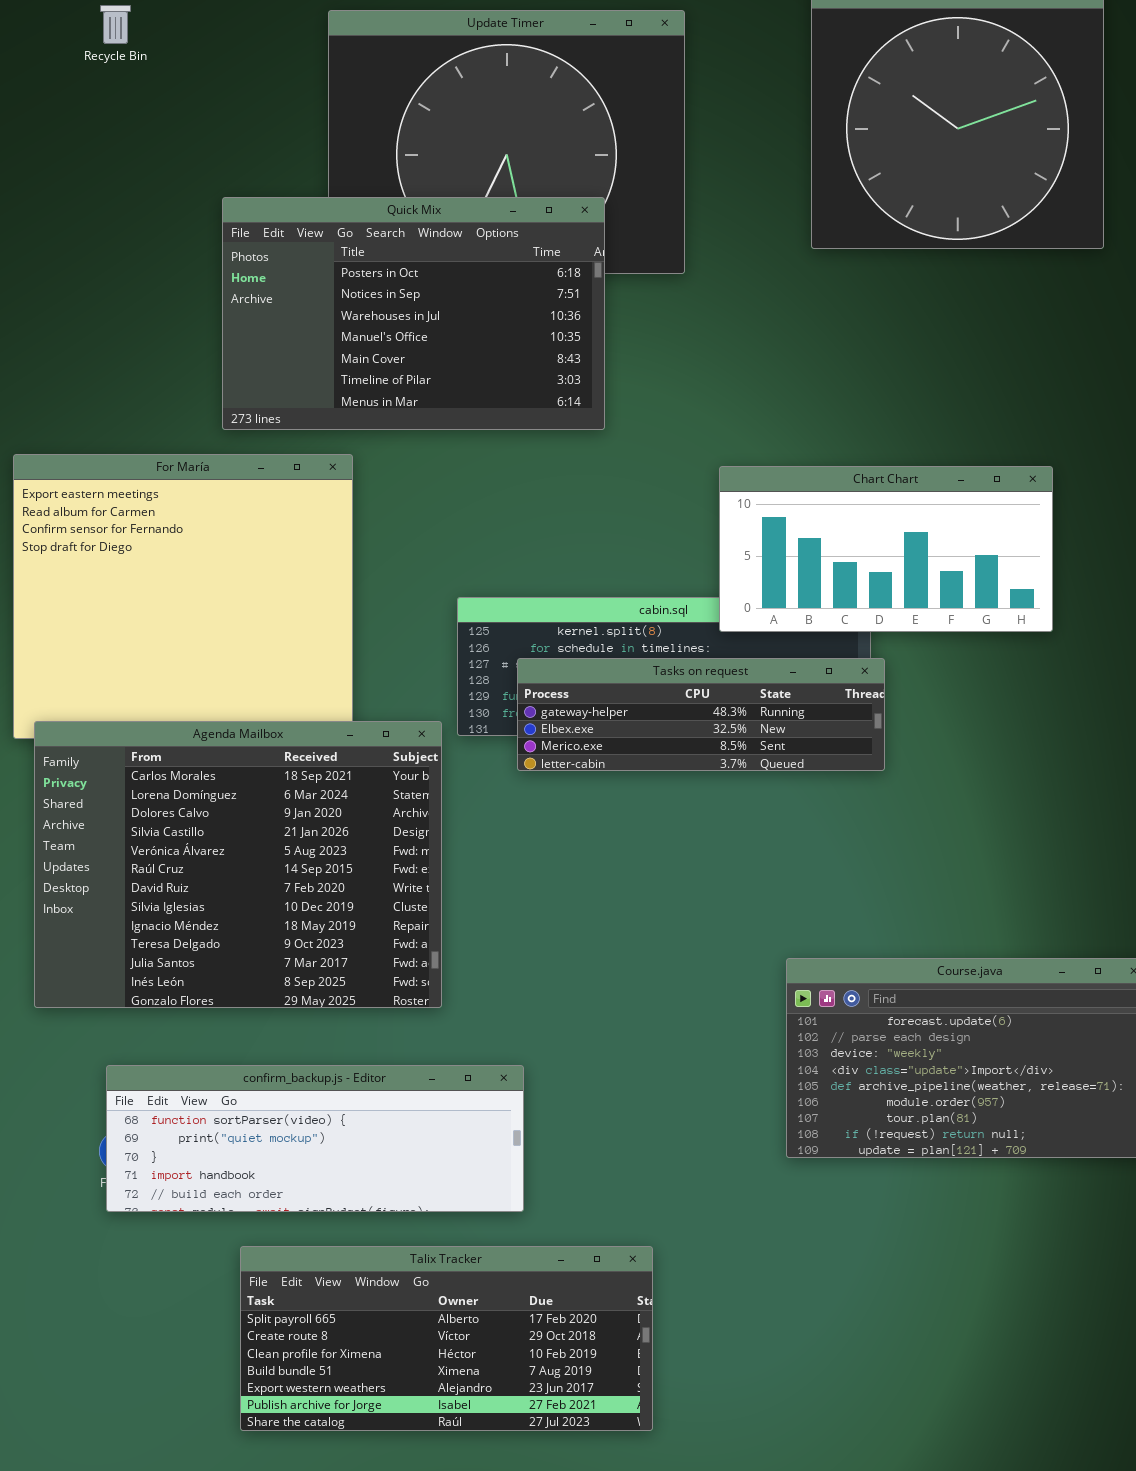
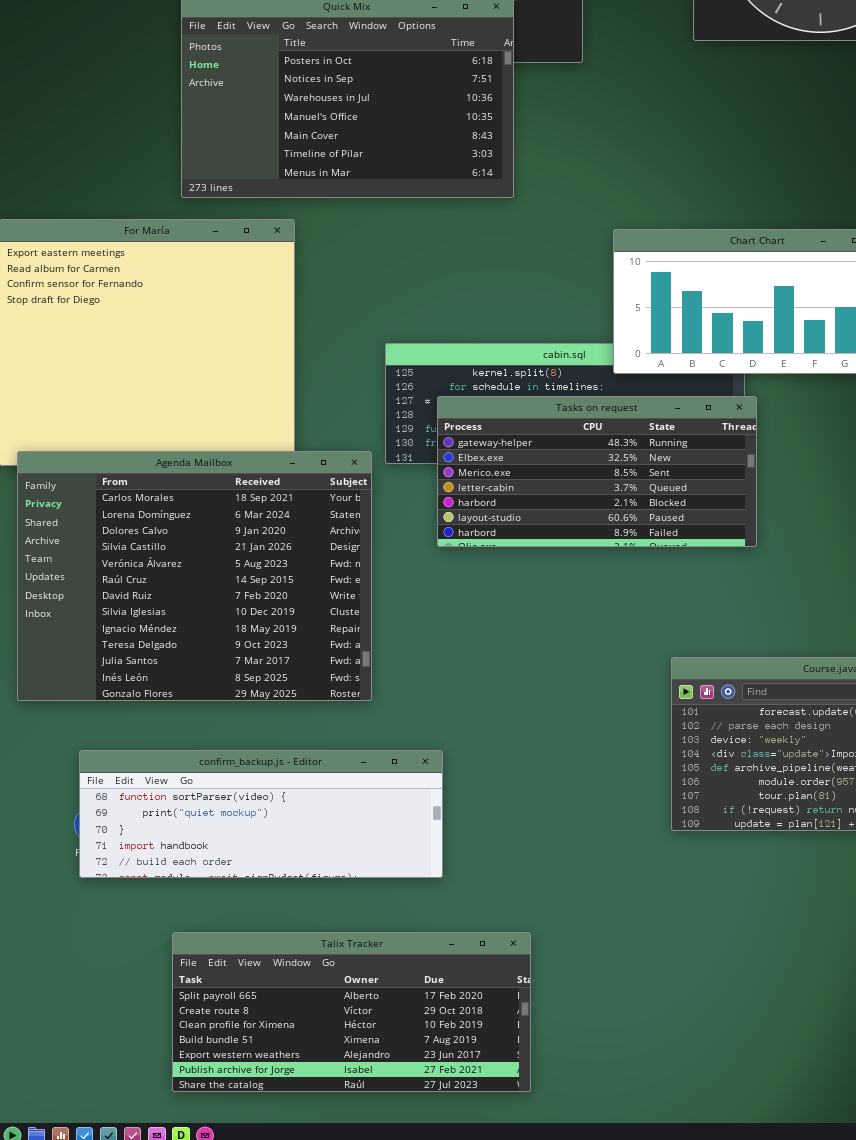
Tasks on request: [517,658,885,771] -> [437,396,757,547], resized
Talix Tracker: [240,1246,653,1431] -> [172,932,531,1092], moved

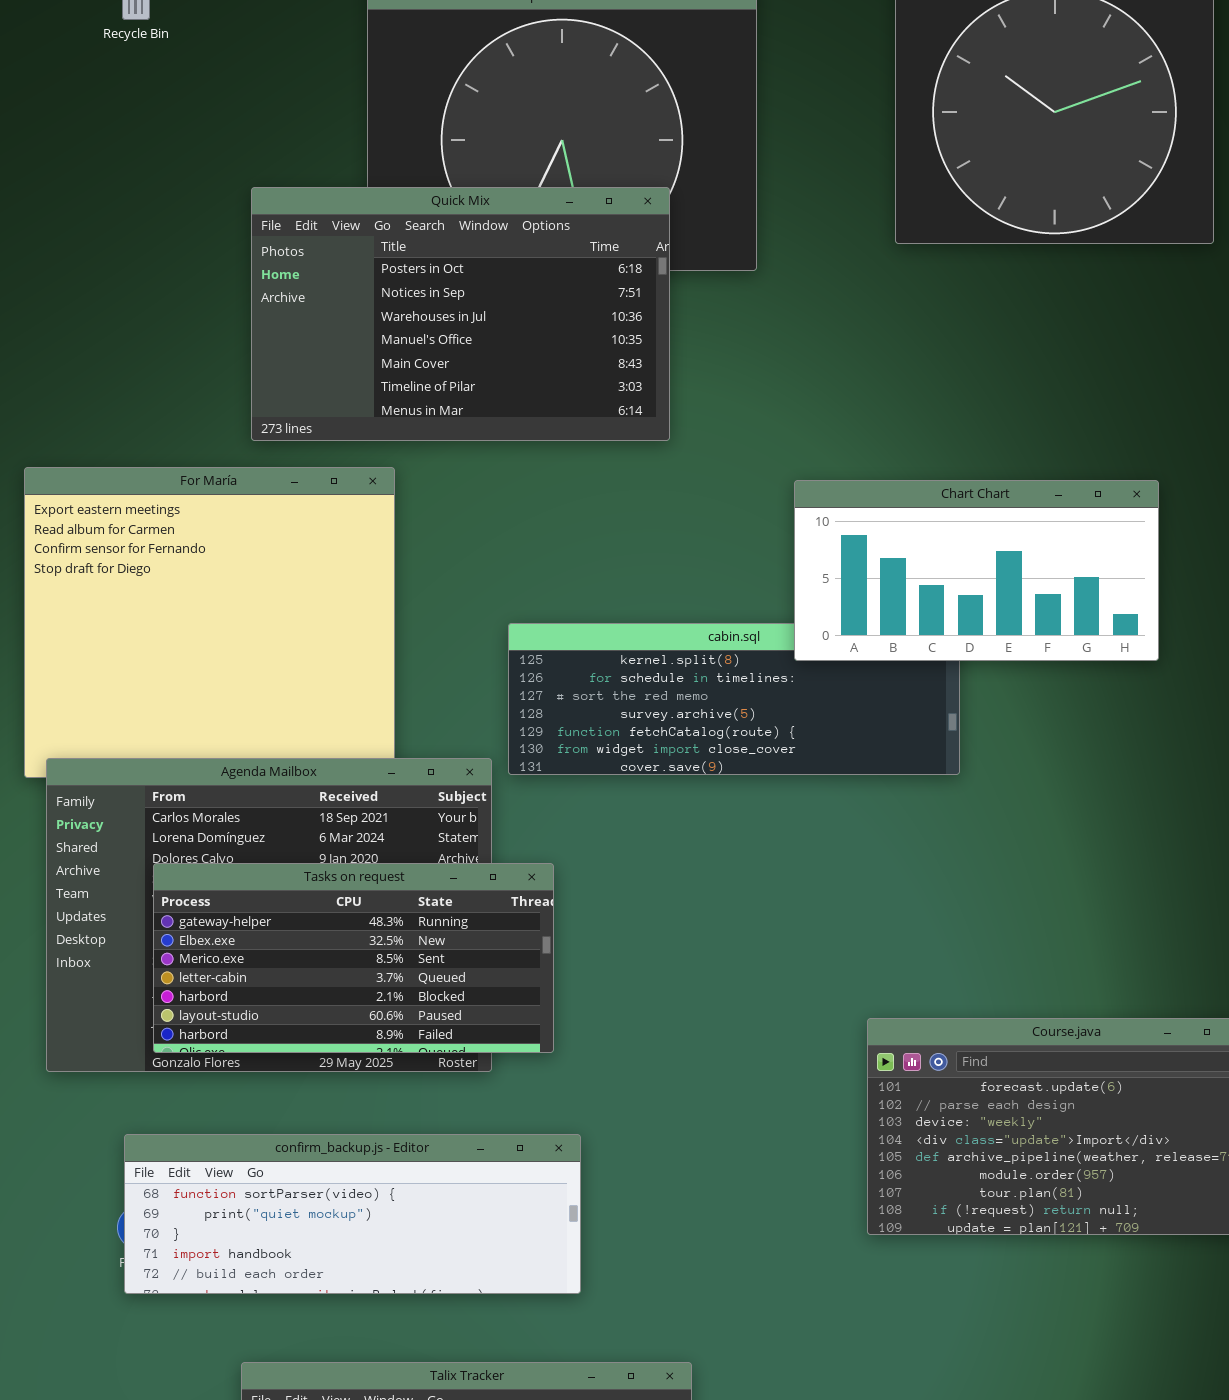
Tasks on request: [437,396,757,547] -> [153,863,554,1053], moved

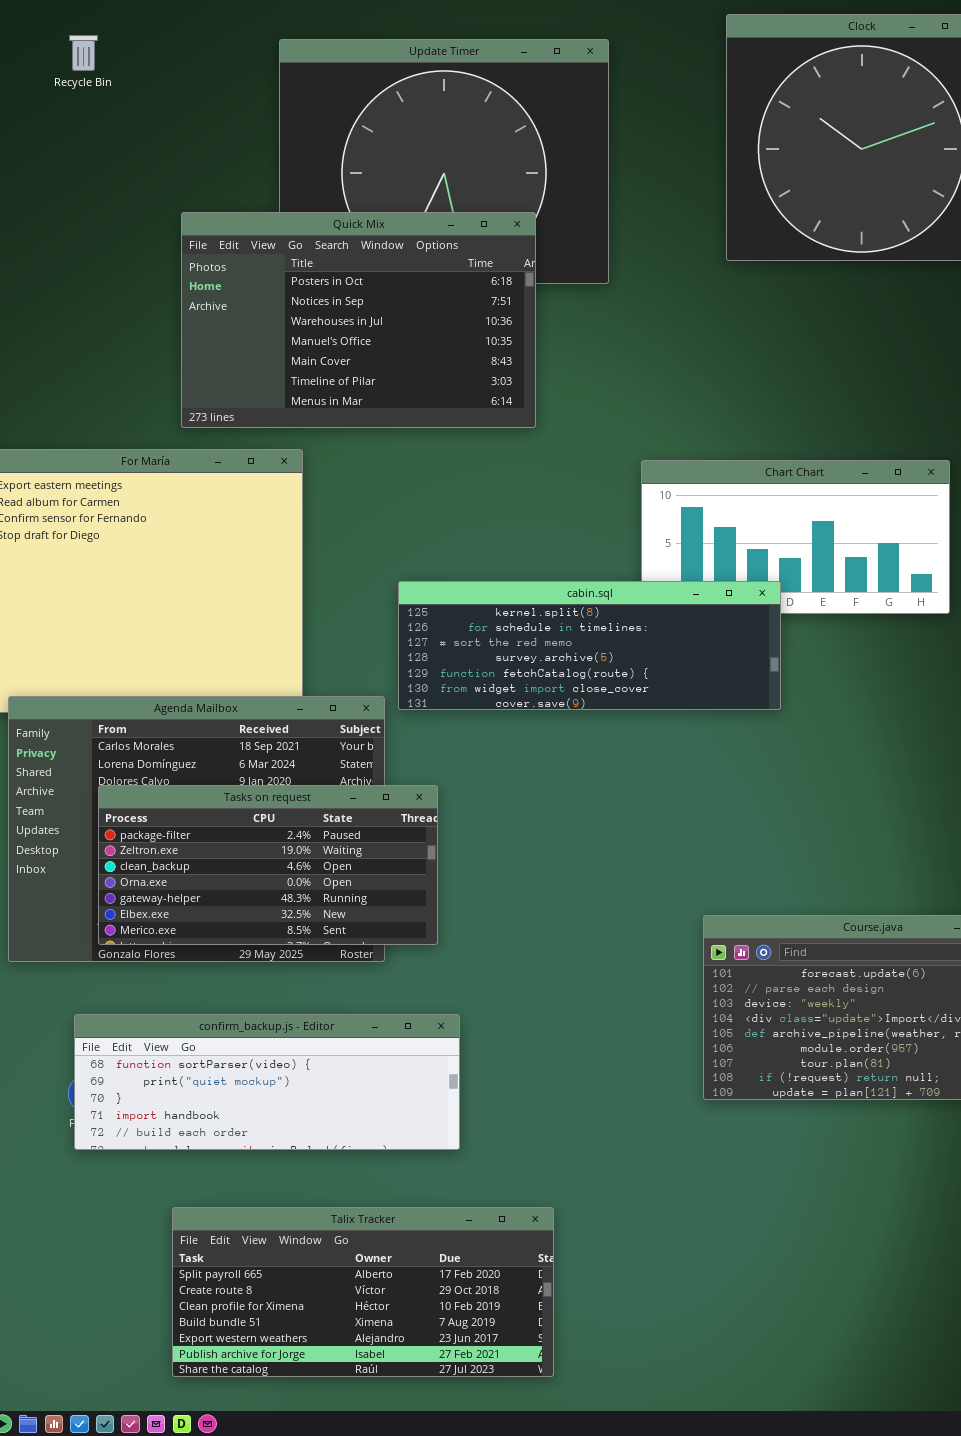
cabin.sql: [508,623,960,775] -> [398,581,781,710], raised
Tasks on request: [153,863,554,1053] -> [98,785,438,945], scrolled up 4 rows

